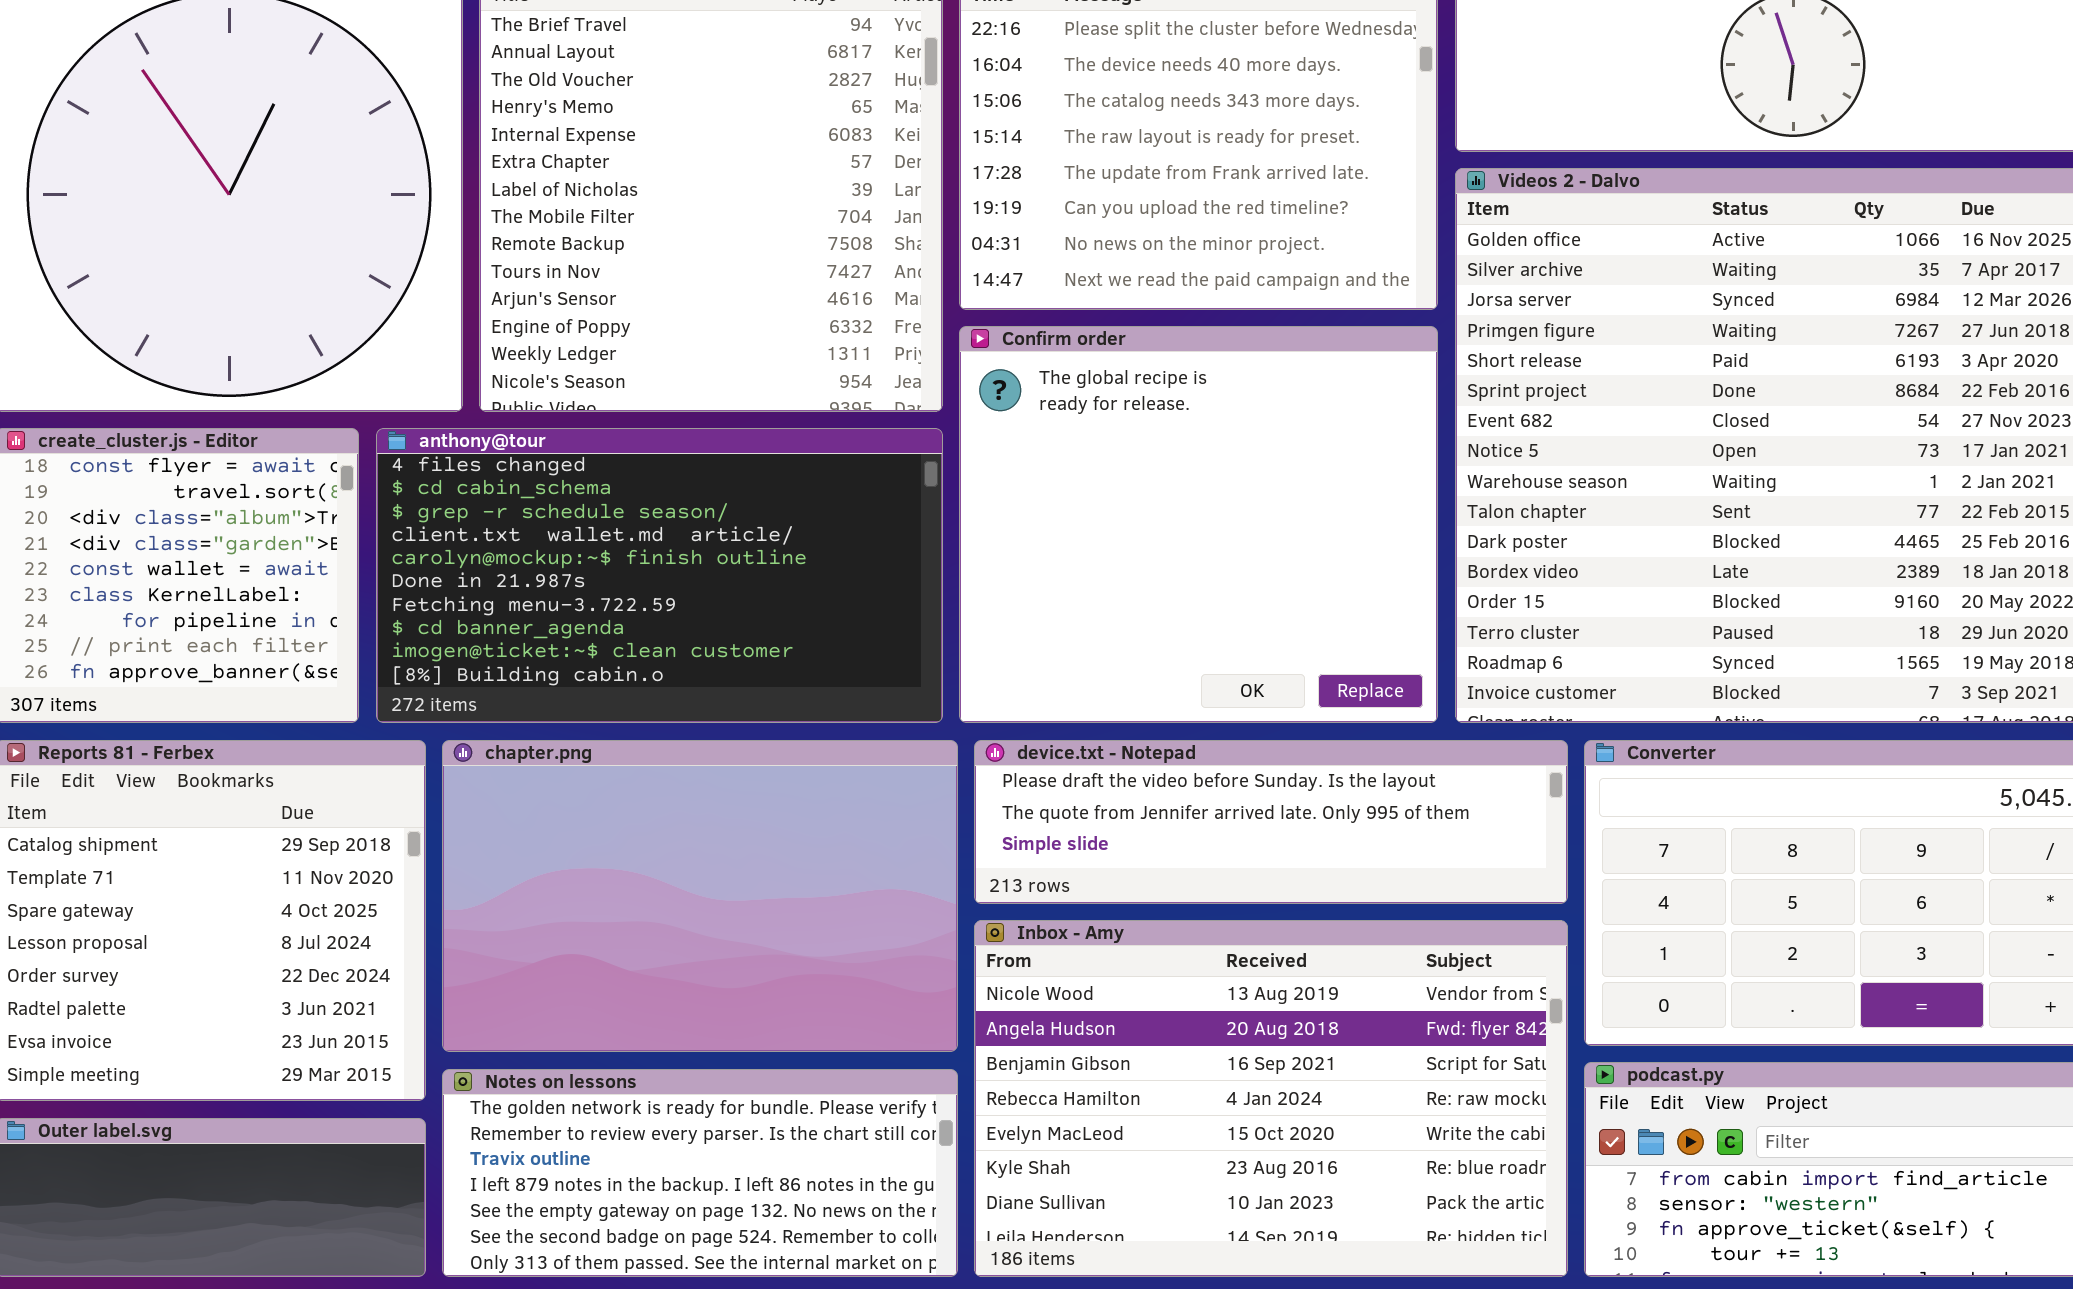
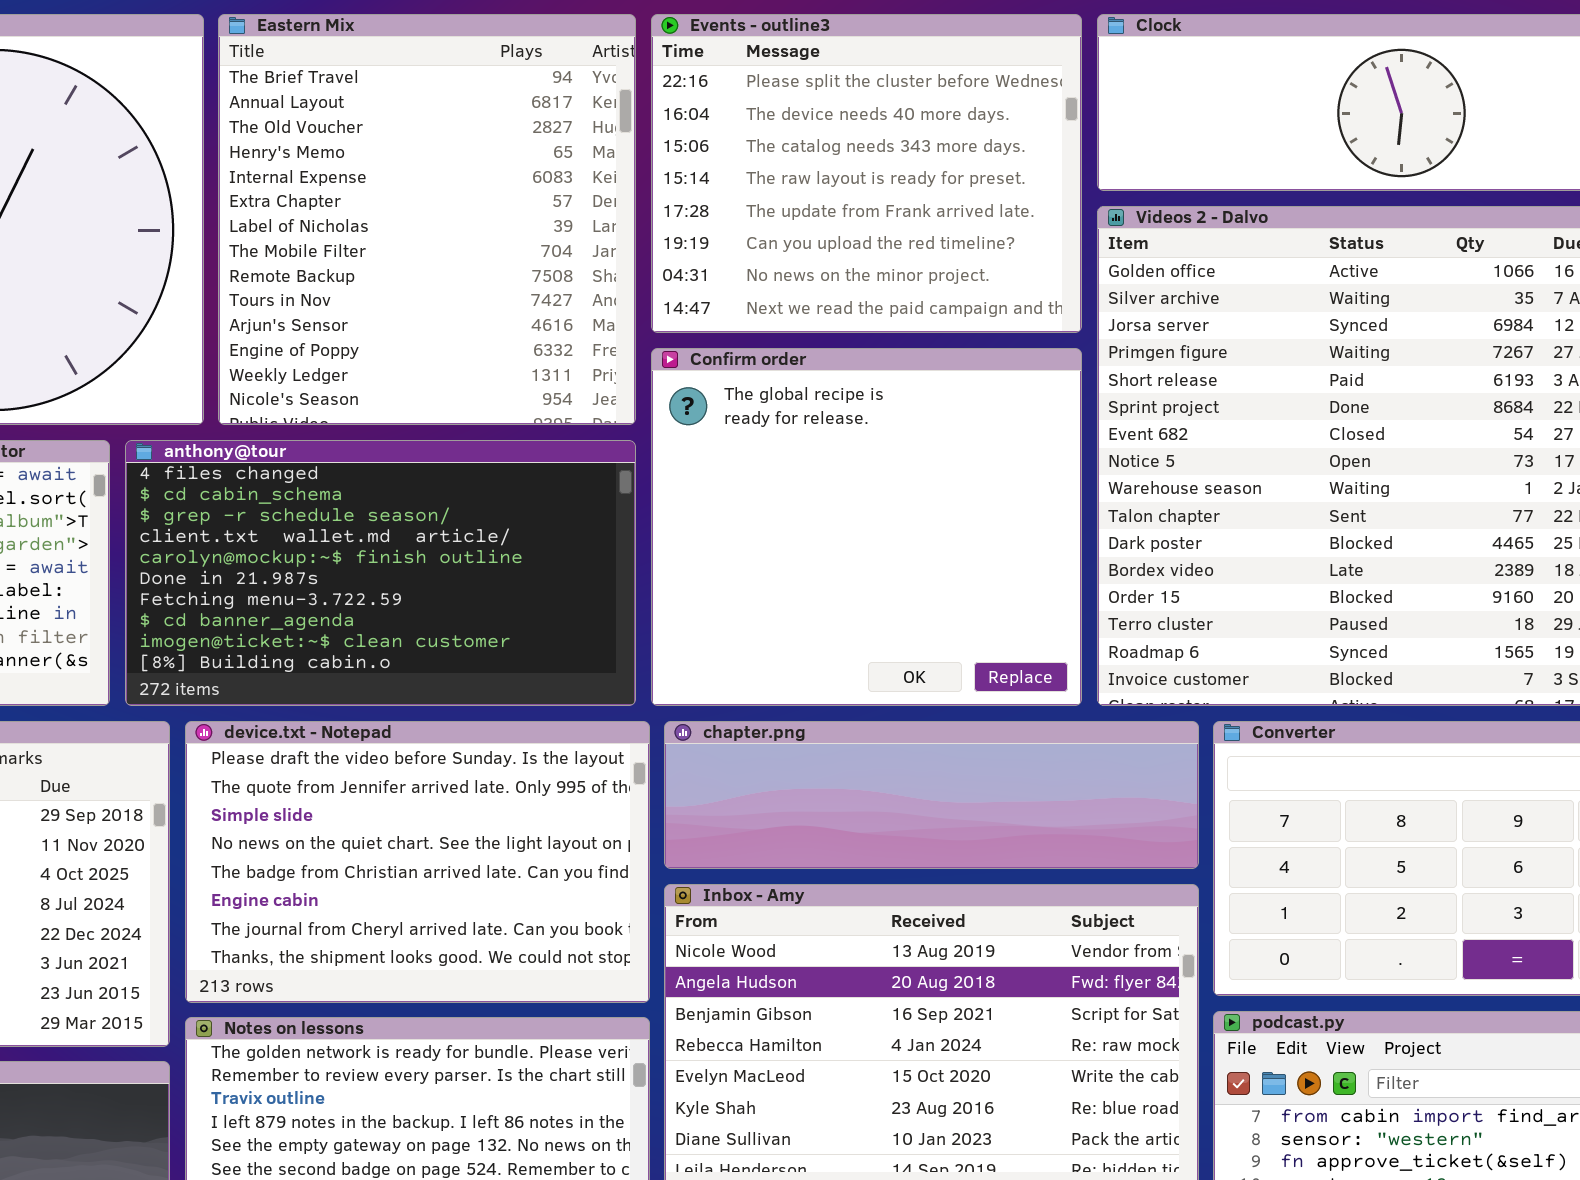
chapter.png: [442,740,958,1052] -> [664,721,1199,869], moved, resized
device.txt - Notepad: [974,740,1568,904] -> [185,721,650,1003], moved, resized

